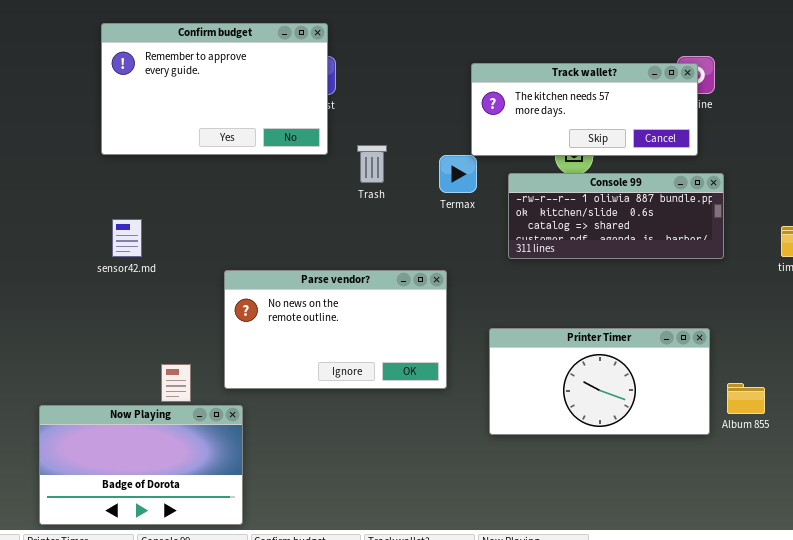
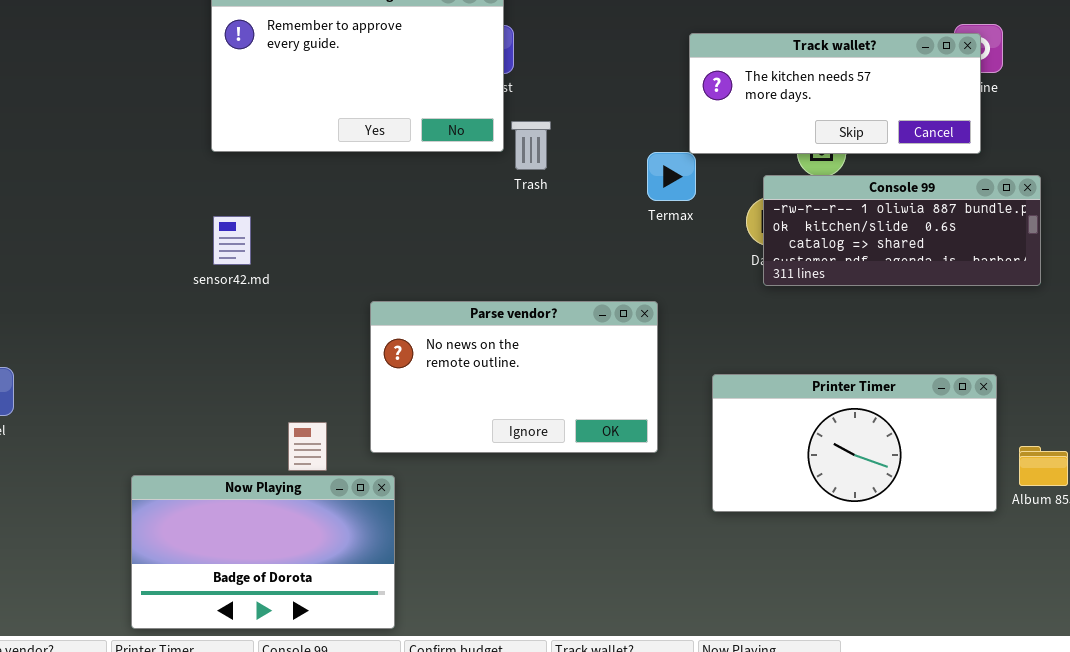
Trash: [357,145,387,183] -> [511,121,551,170], moved
Console 99: [508,173,724,259] -> [763,175,1041,286], moved
sensor42.md: [112,219,142,257] -> [213,216,251,265], moved

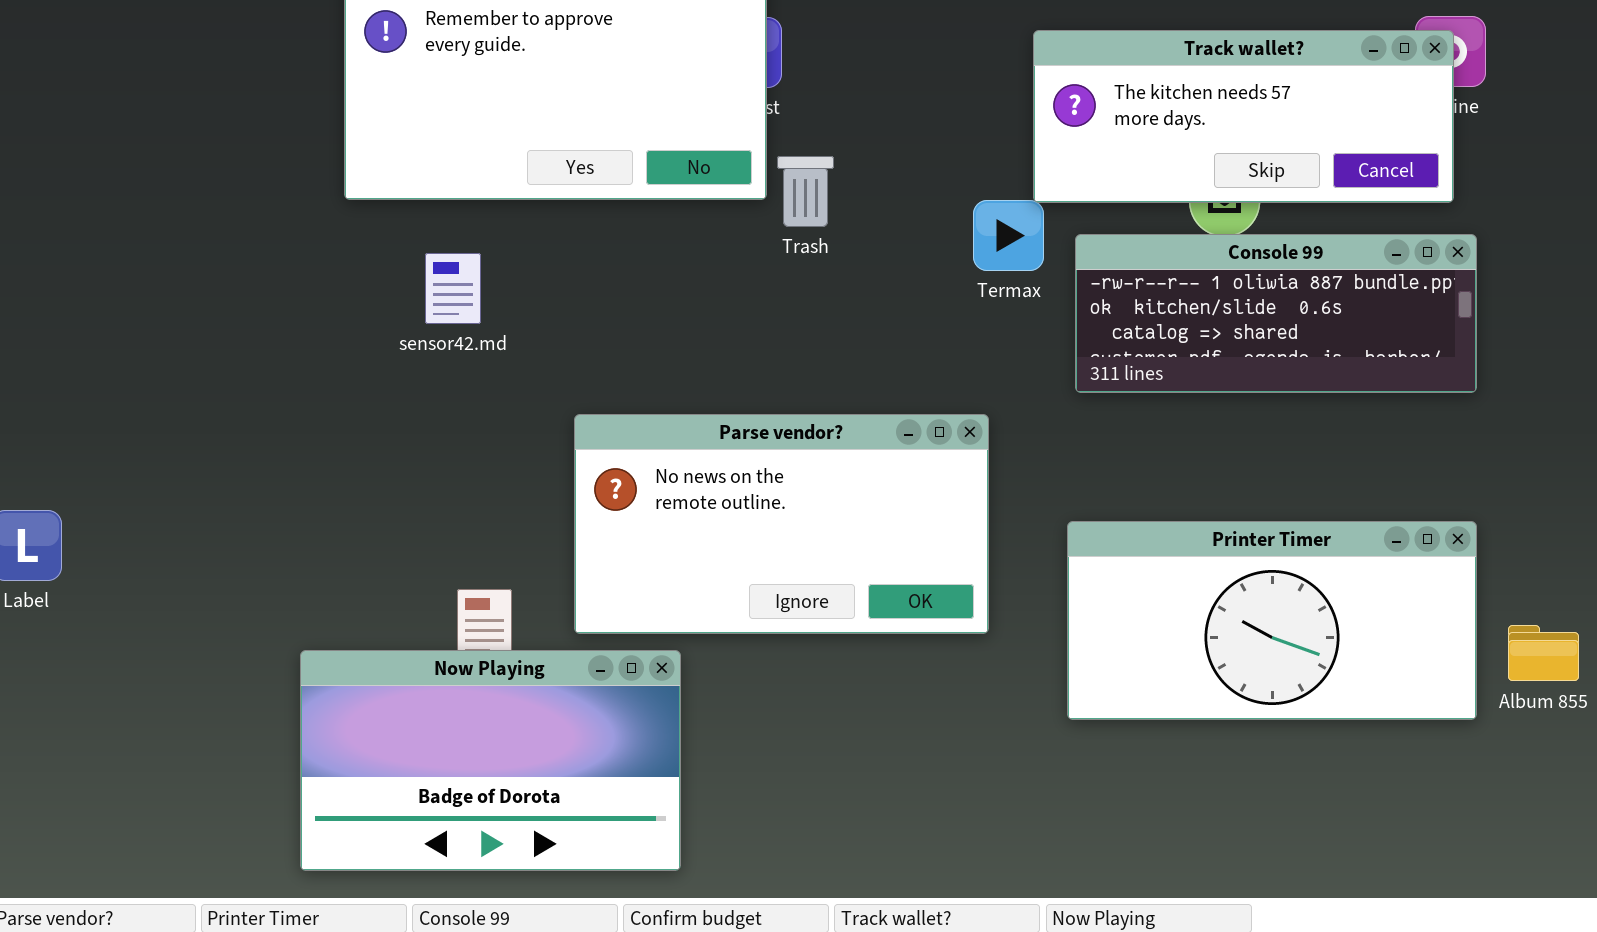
Console 99: [763,175,1041,286] -> [1075,234,1477,393], moved
sensor42.md: [213,216,251,265] -> [425,253,481,324], moved
Now Playing: [131,475,395,629] -> [300,650,681,871], moved

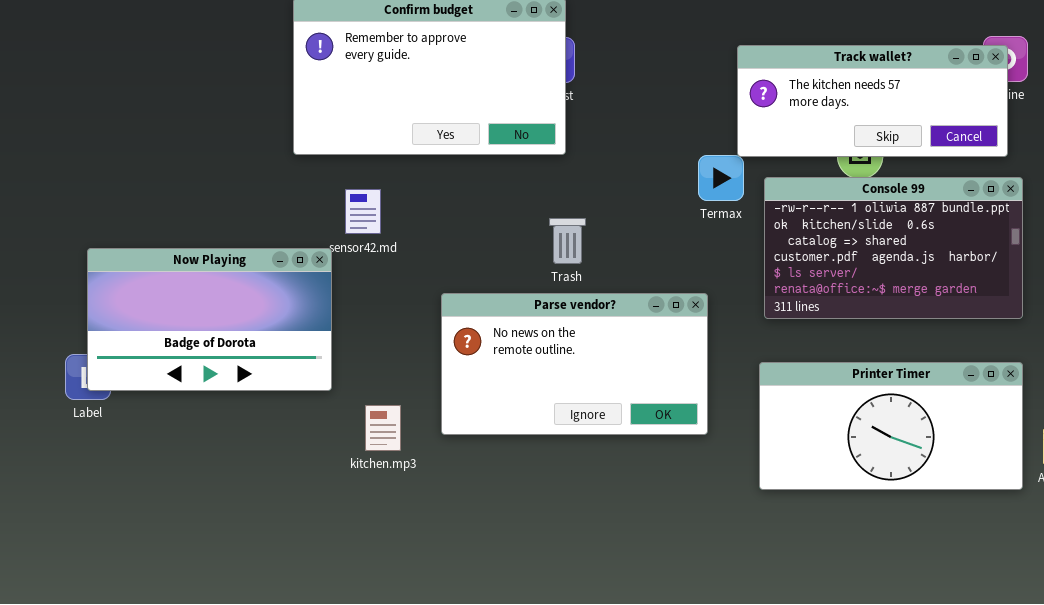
Trash: [777,156,834,227] -> [549,218,586,264], moved
Console 99: [1075,234,1477,393] -> [764,177,1023,319], resized
Now Playing: [300,650,681,871] -> [87,248,332,391], moved

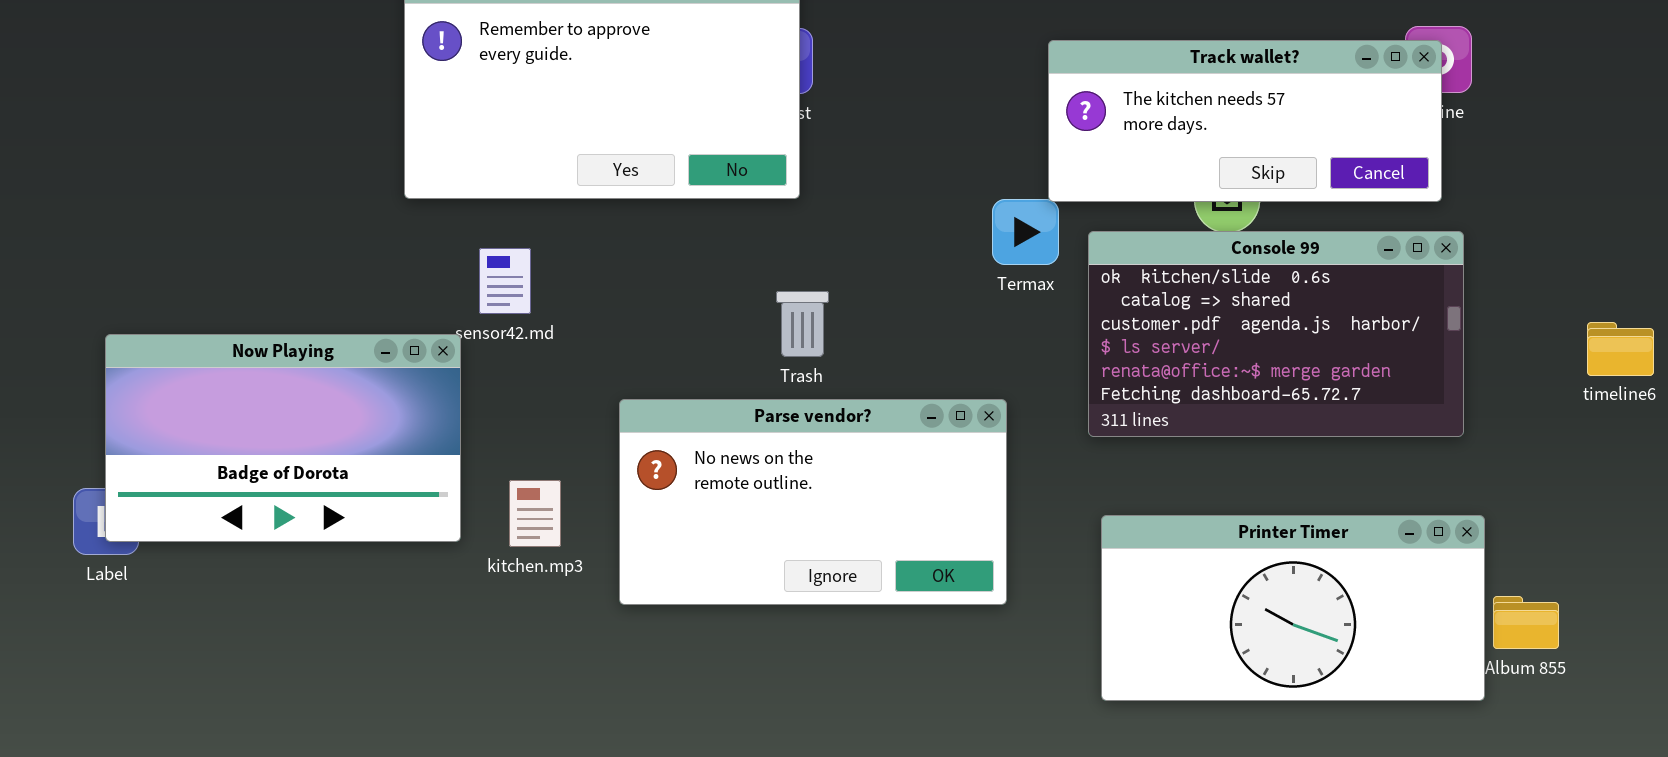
Console 99: [764,177,1023,319] -> [1088,231,1464,437], scrolled down 1 row
Printer Timer: [759,362,1023,490] -> [1101,515,1485,701], moved
kitchen.mp3: [365,405,401,451] -> [509,480,561,547], moved

